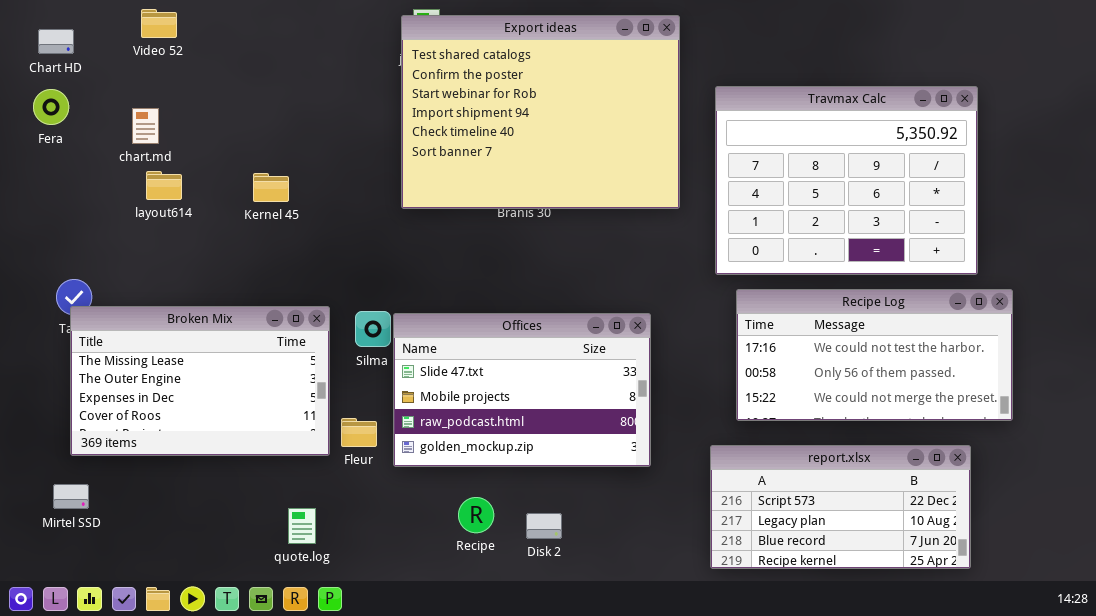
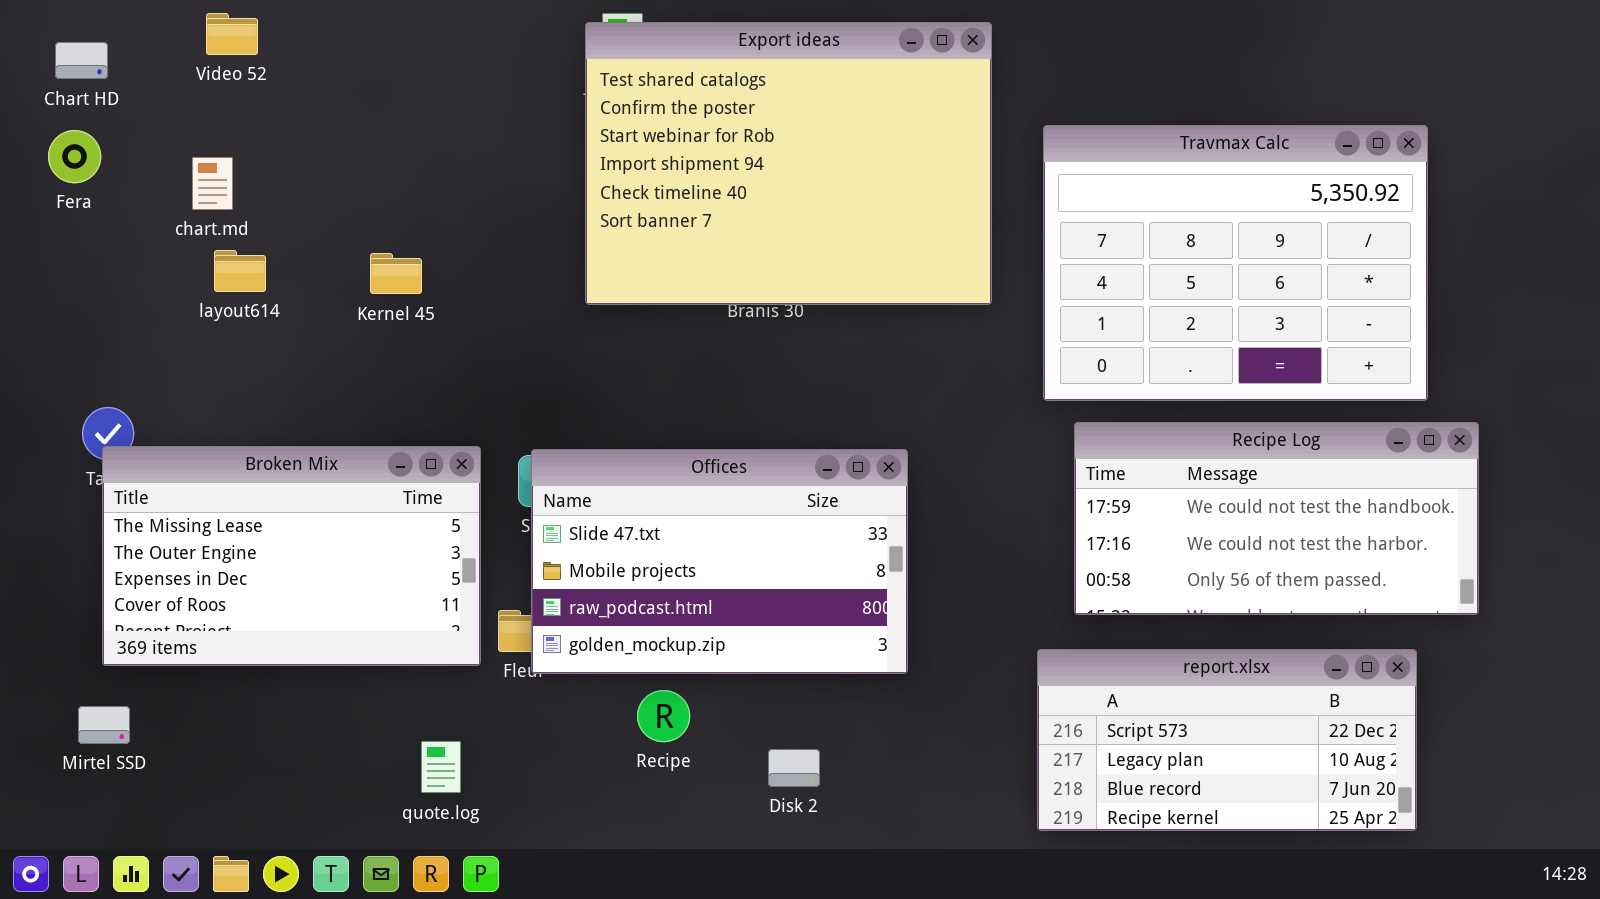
Recipe Log: [736,289,1013,421] -> [1074,422,1479,615], scrolled up 1 row
Offices: [393,313,651,467] -> [531,449,908,674], moved
Recipe: [458,497,494,533] -> [637,690,690,742], moved

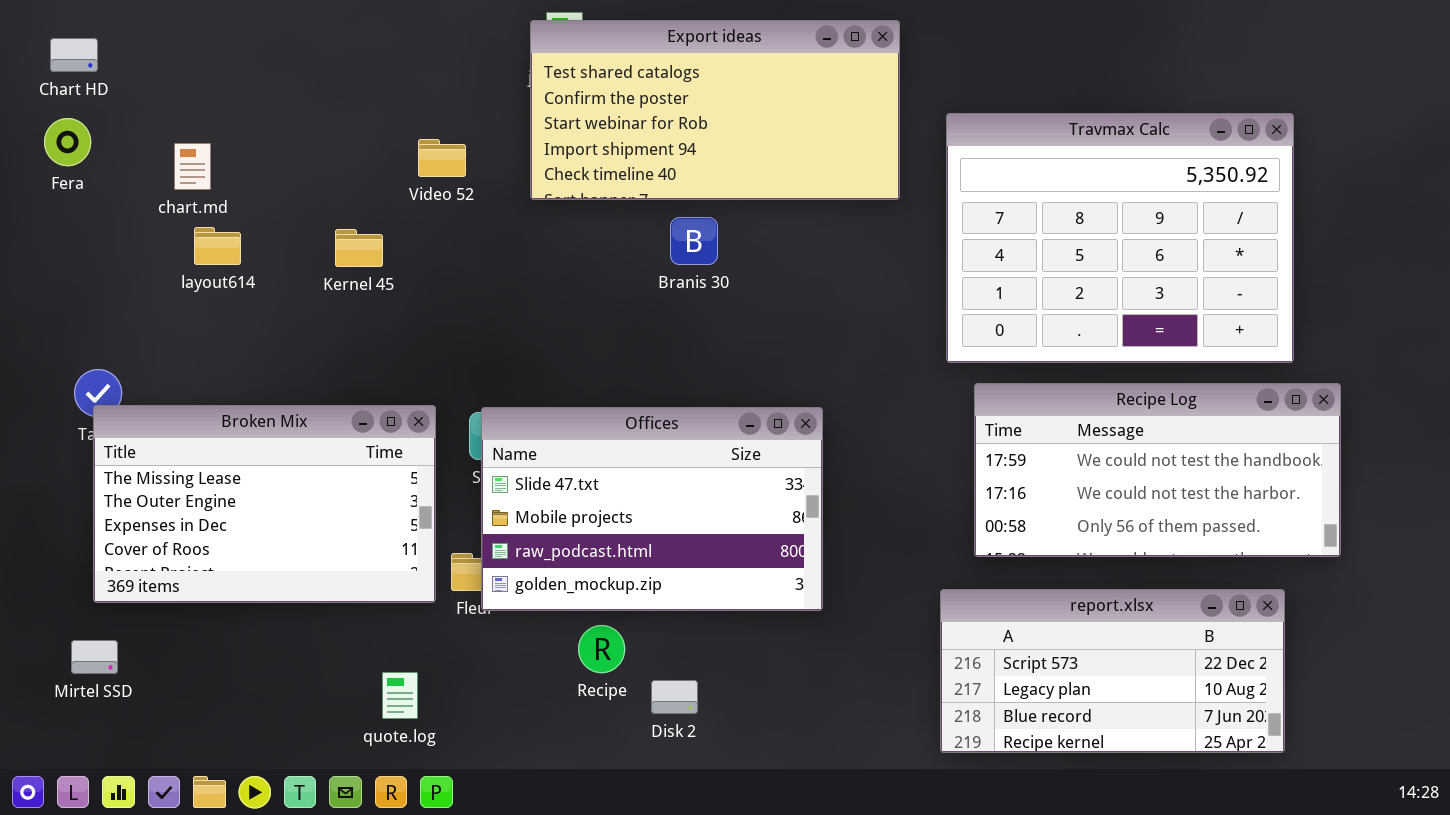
Video 52: [206,13,258,55] -> [418,139,466,177], moved
Export ideas: [585,22,992,305] -> [530,20,900,200], resized
Disk 2: [768,749,820,787] -> [651,680,698,714], moved

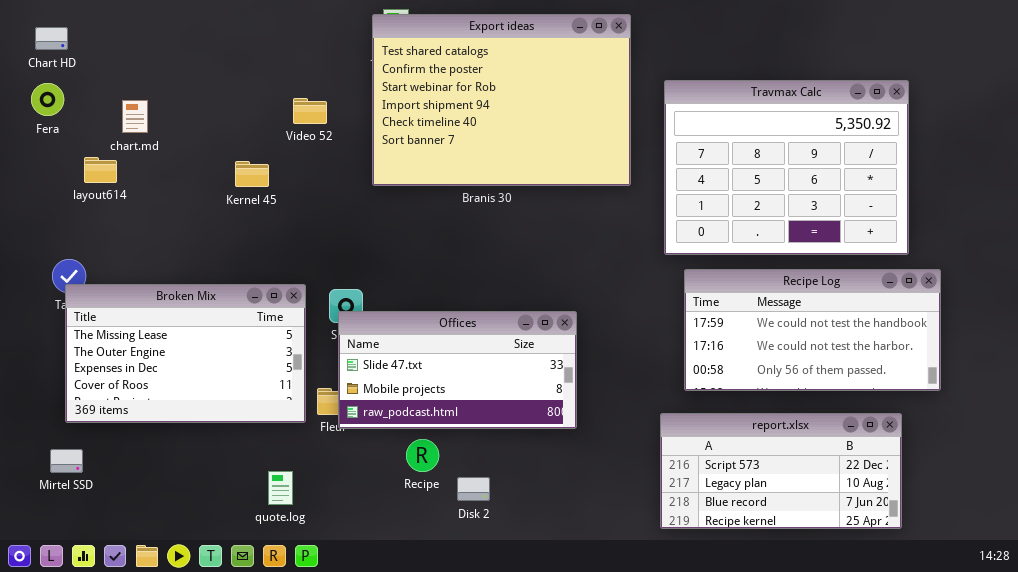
Export ideas: [530,20,900,200] -> [372,14,631,186], resized
layout614: [194,227,241,265] -> [84,157,117,183], moved
Offices: [481,407,823,611] -> [338,311,577,429], resized

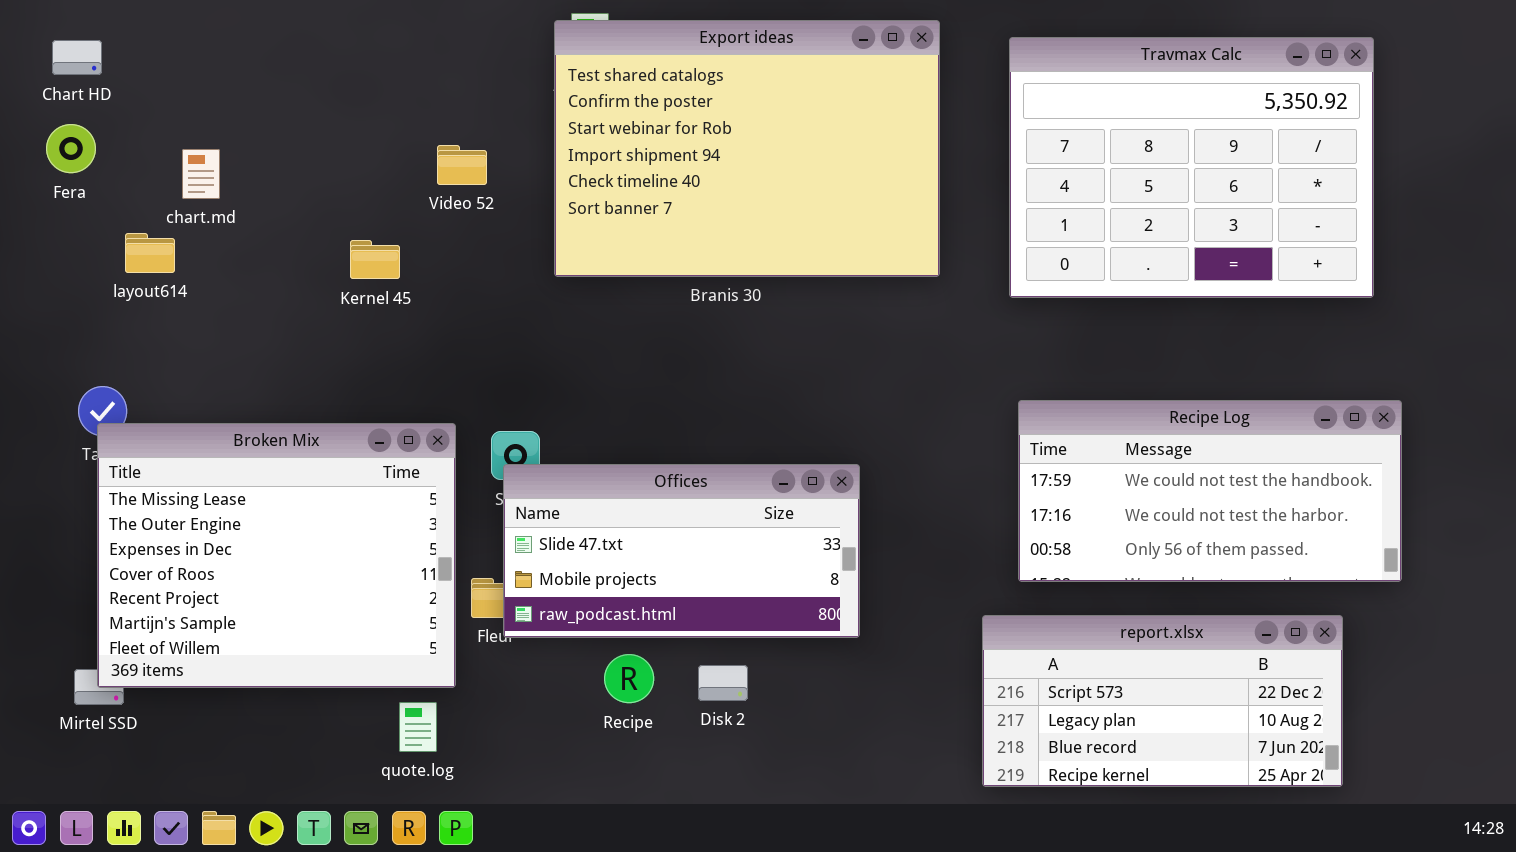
Travmax Calc: [664,80,909,255] -> [1009,37,1374,298], moved
Broken Mix: [65,284,306,423] -> [97,423,456,688], resized
Disk 2: [457,477,490,501] -> [698,665,748,701], moved

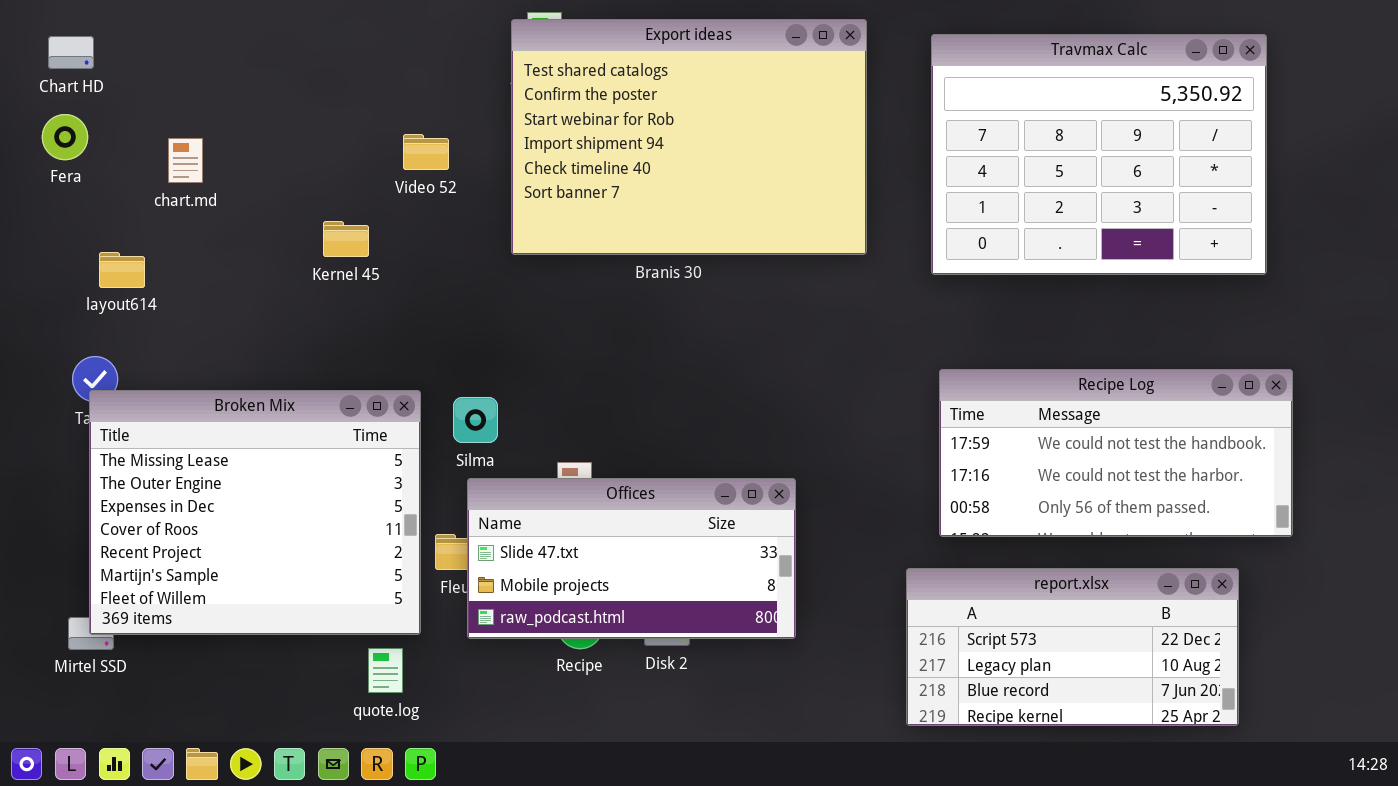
layout614: [125,233,175,273] -> [99,252,145,288], moved
Offices: [503,464,860,638] -> [467,478,796,639], moved

